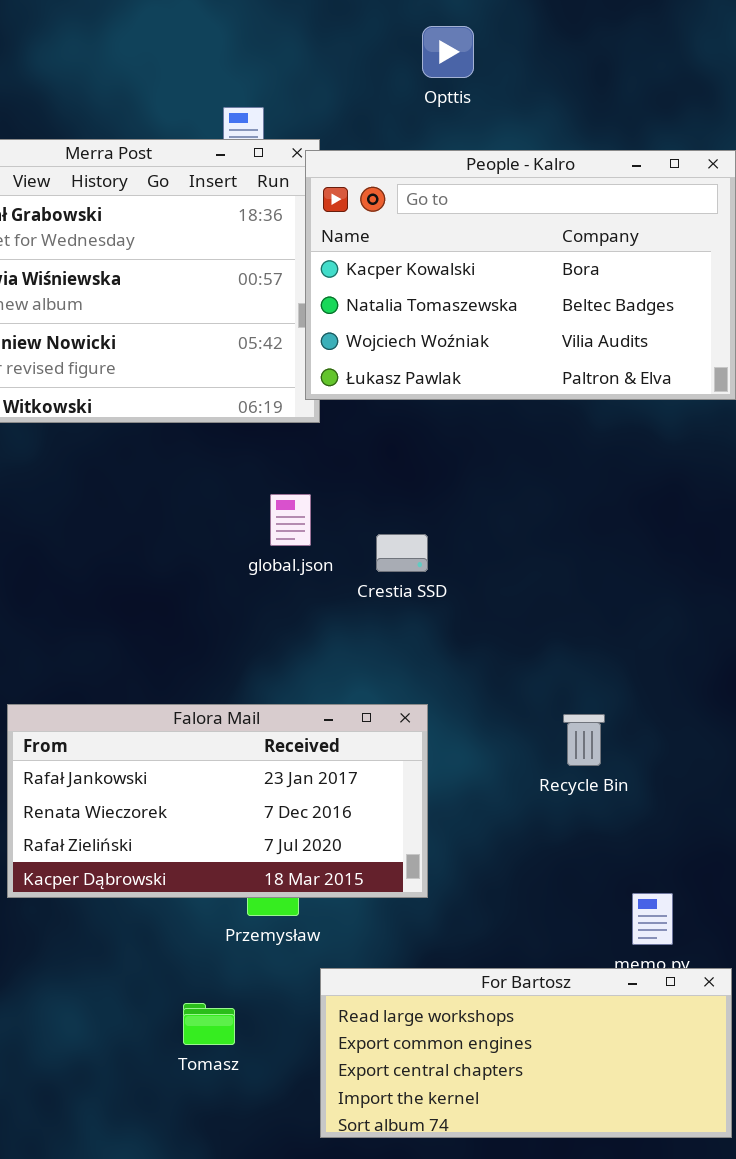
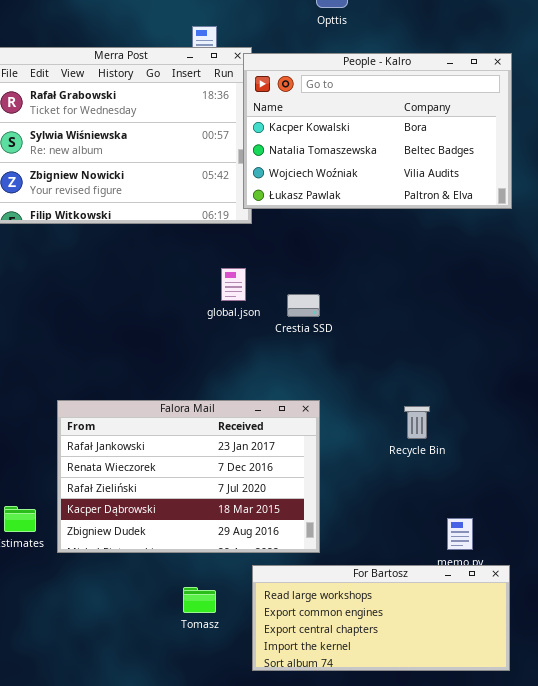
Falora Mail: [7,704,428,898] -> [57,400,320,553], resized
Tomasz: [183,1003,235,1045] -> [183,587,216,613], moved

